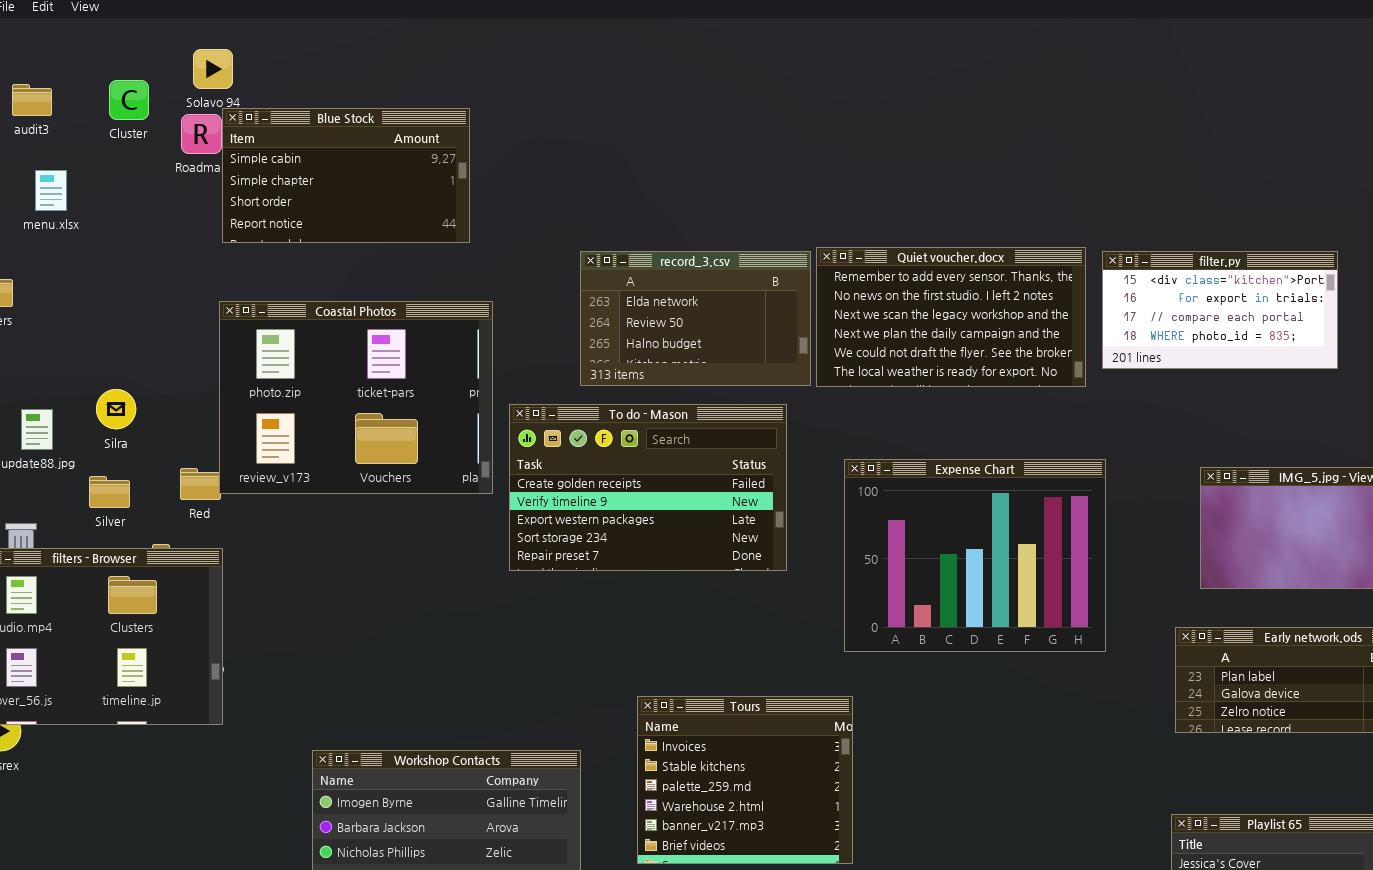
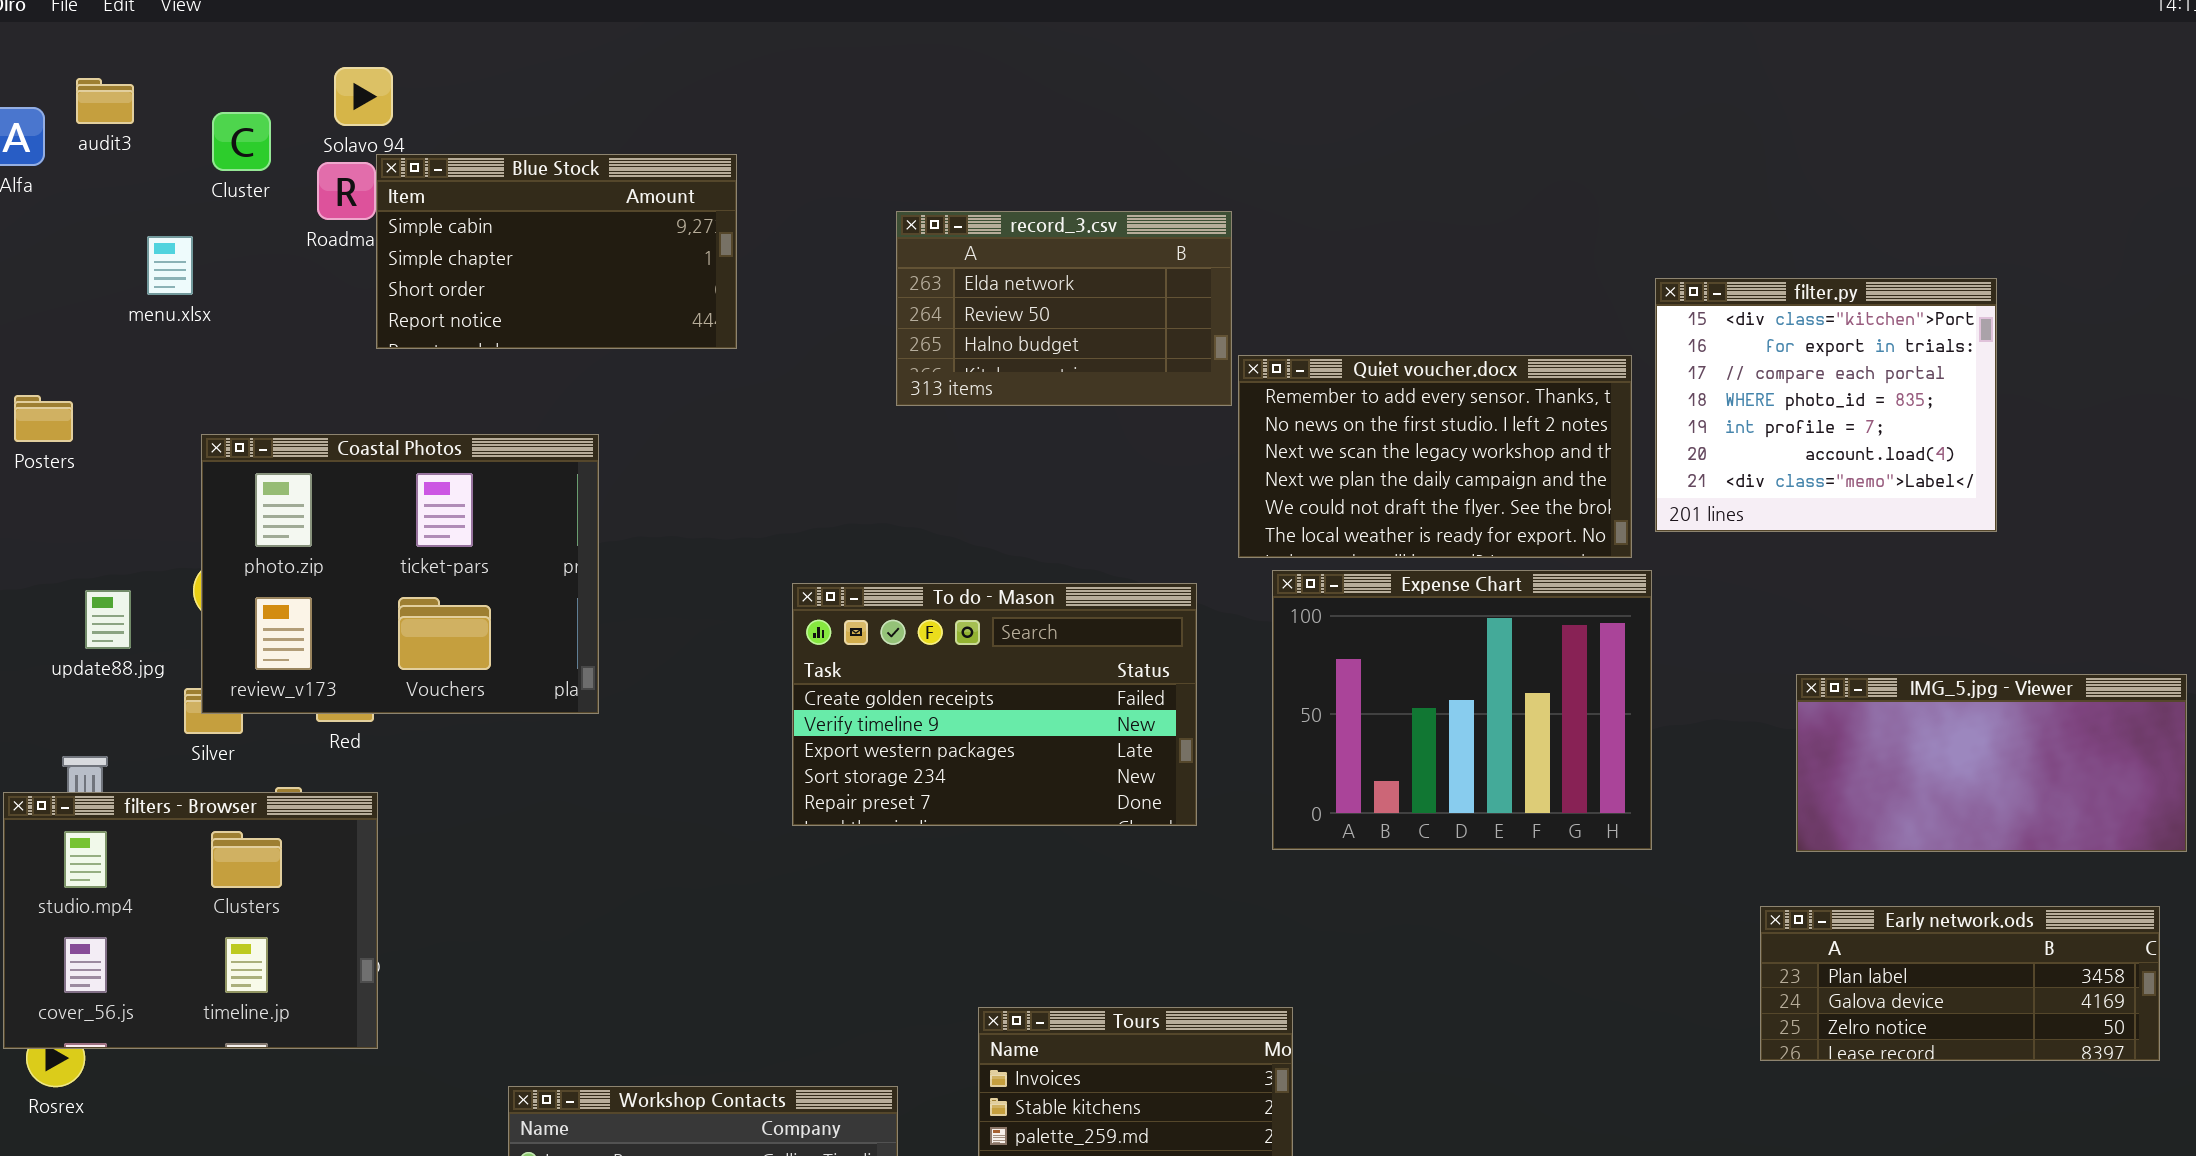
audit3: [12,84,52,116] -> [76,78,134,124], moved
menu.xlsx: [35,170,67,211] -> [147,236,193,295], moved
record_3.csv: [580,251,811,386] -> [896,211,1232,406], moved
filter.py: [1102,251,1338,369] -> [1655,278,1997,532], resized
Coastal Photos: [219,301,493,494] -> [201,434,599,714], moved
Expense Chart: [844,459,1106,652] -> [1272,570,1652,850], moved

